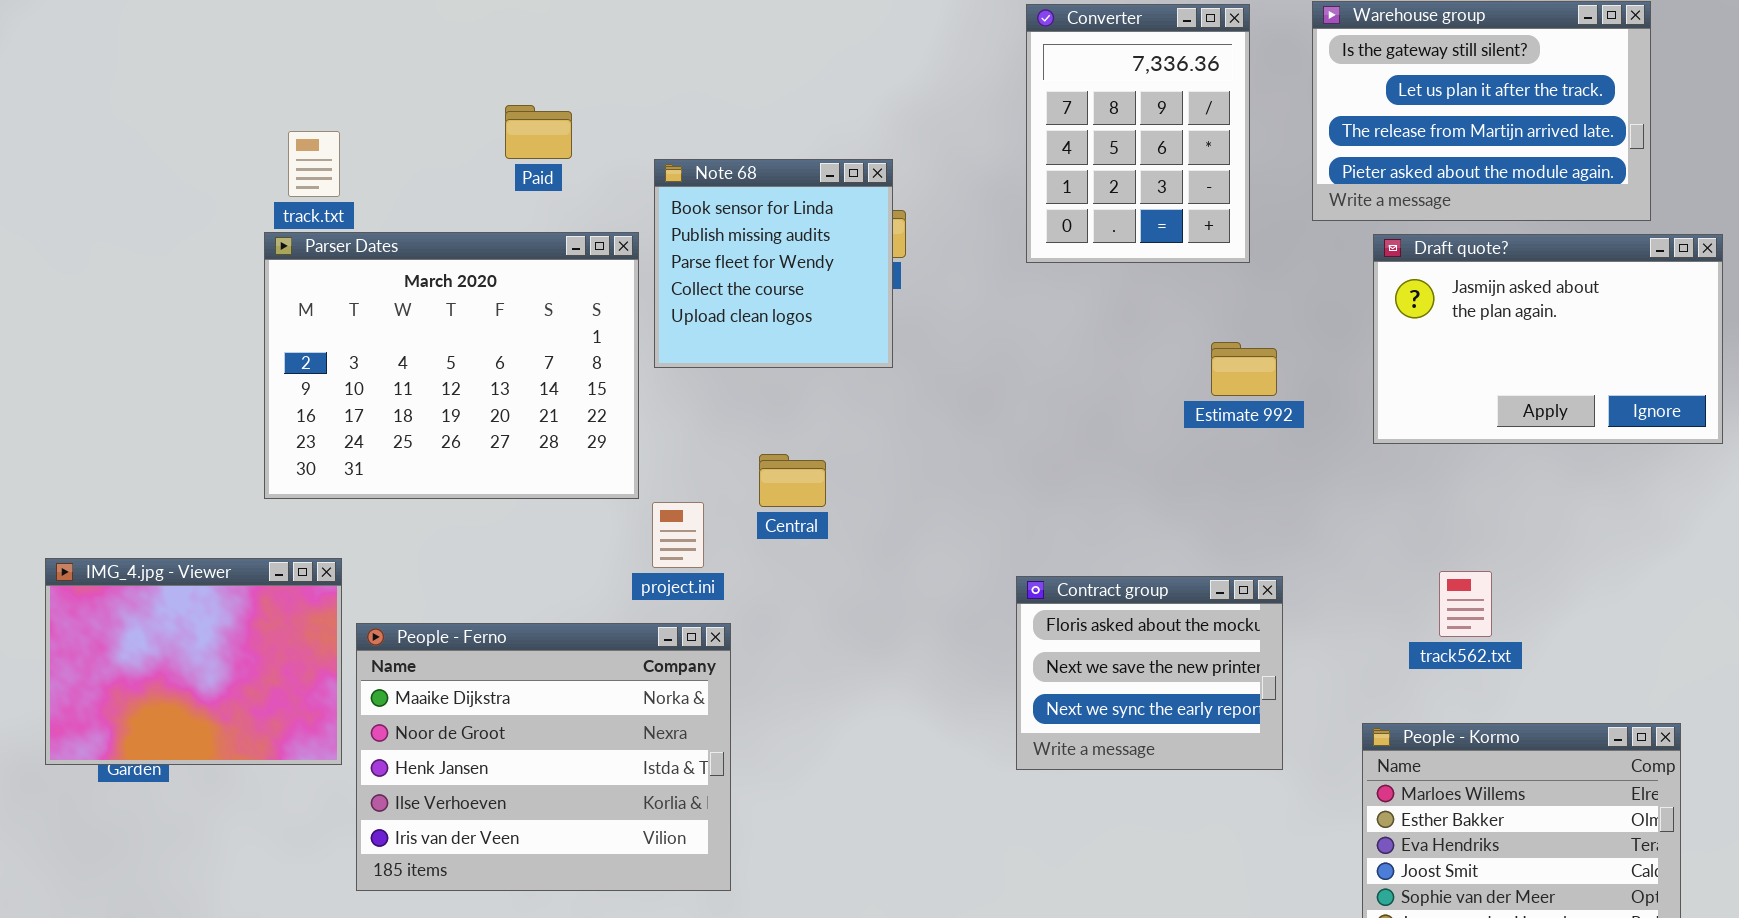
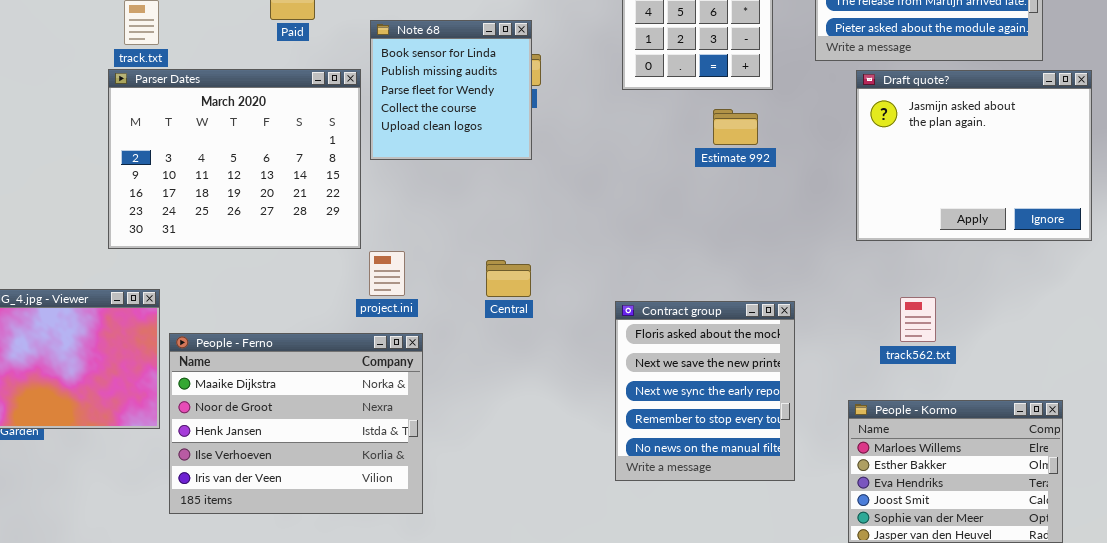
Draft quote?: [1373,234,1723,444] -> [856,70,1092,241], resized
Estimate 992: [1211,342,1277,396] -> [713,109,758,145], moved
Central: [759,454,826,507] -> [486,260,531,297], moved
Contract group: [1016,576,1283,770] -> [615,301,795,481], resized

